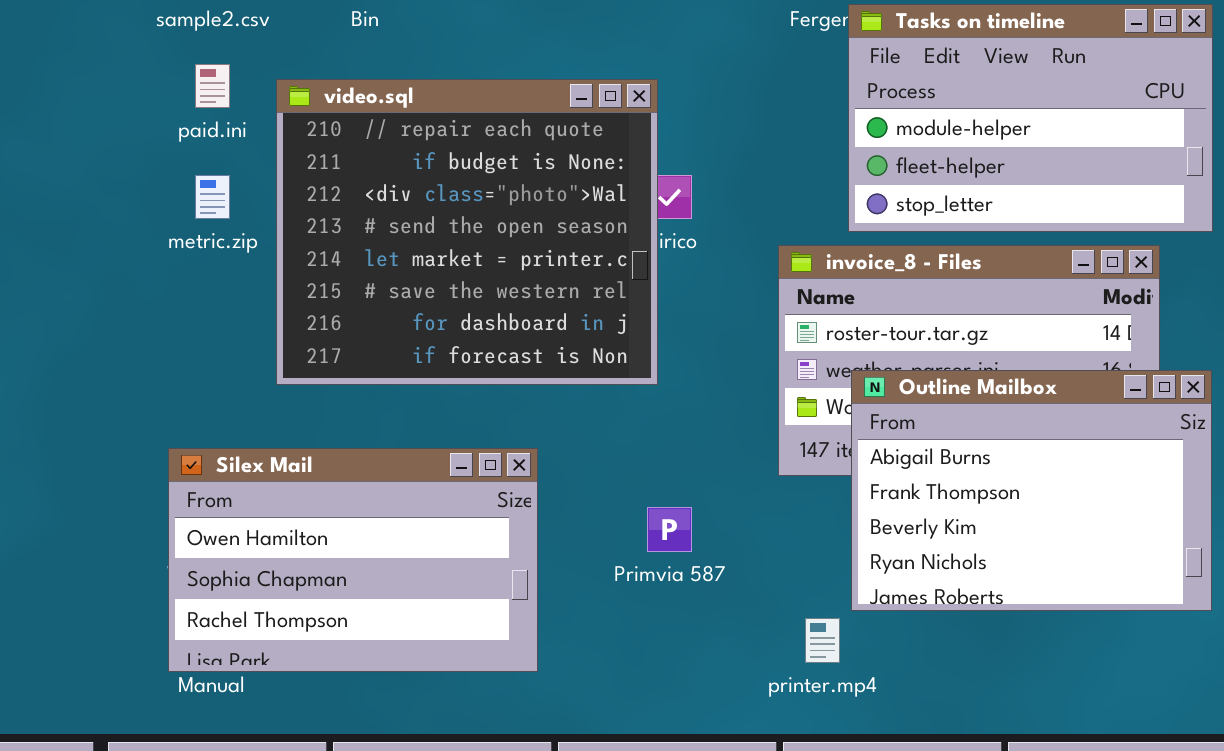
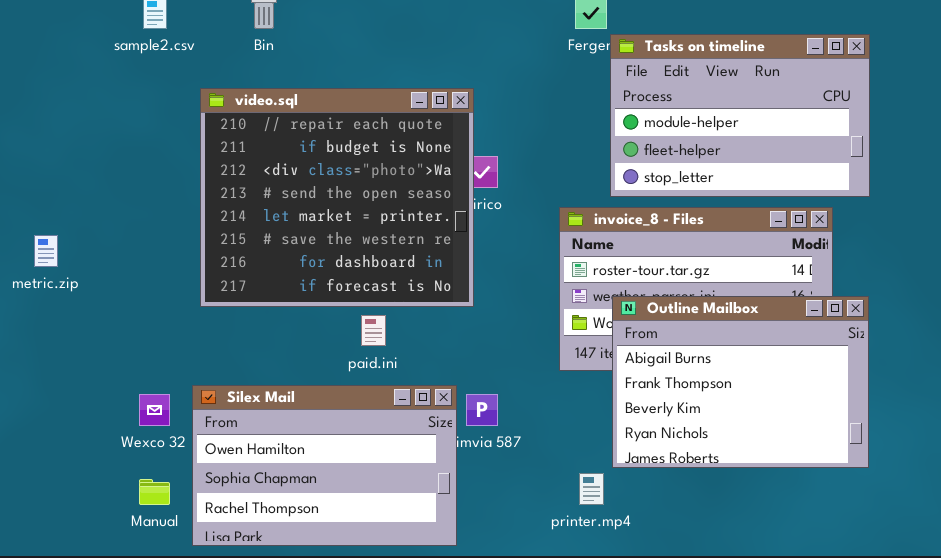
paid.ini: [195,64,230,108] -> [361,315,386,346], moved
metric.zip: [195,175,230,219] -> [34,235,58,267], moved
Silex Mail: [168,448,538,672] -> [192,385,457,546], moved

